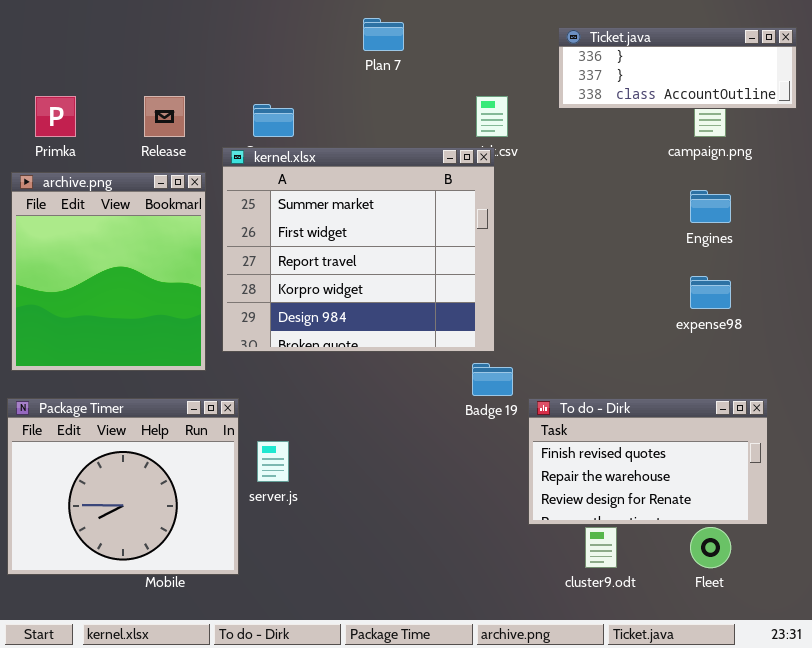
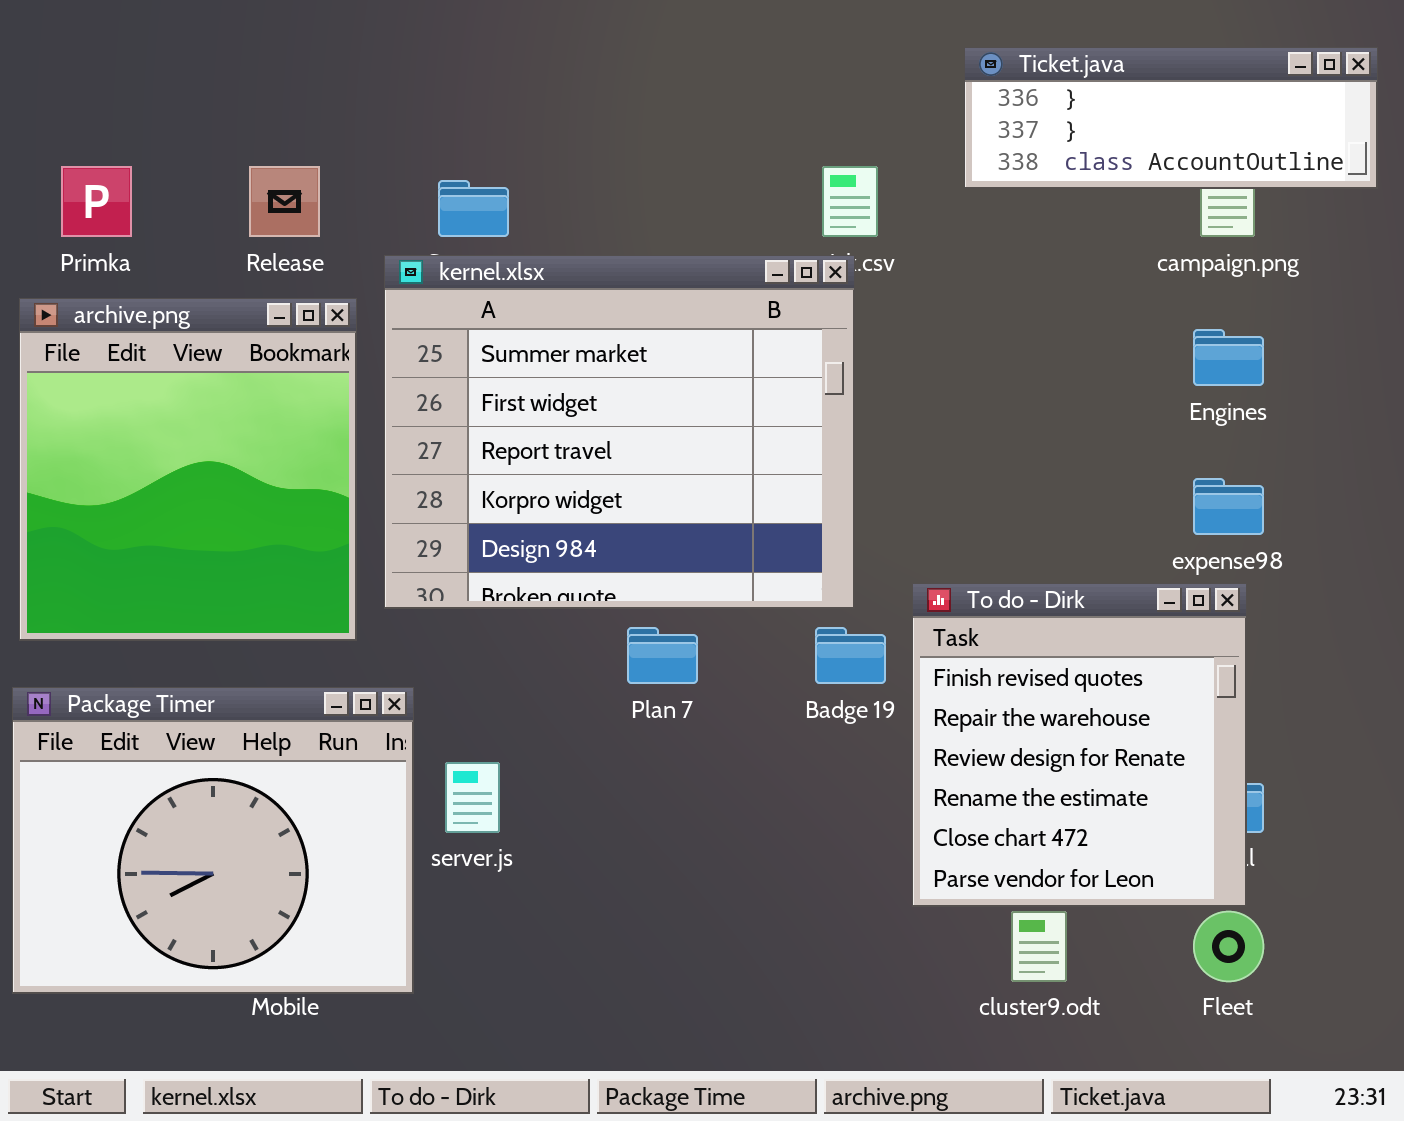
Plan 7: [363,18,404,51] -> [627,627,698,684], moved
To do - Dirk: [528,398,768,525] -> [912,583,1247,907], resized

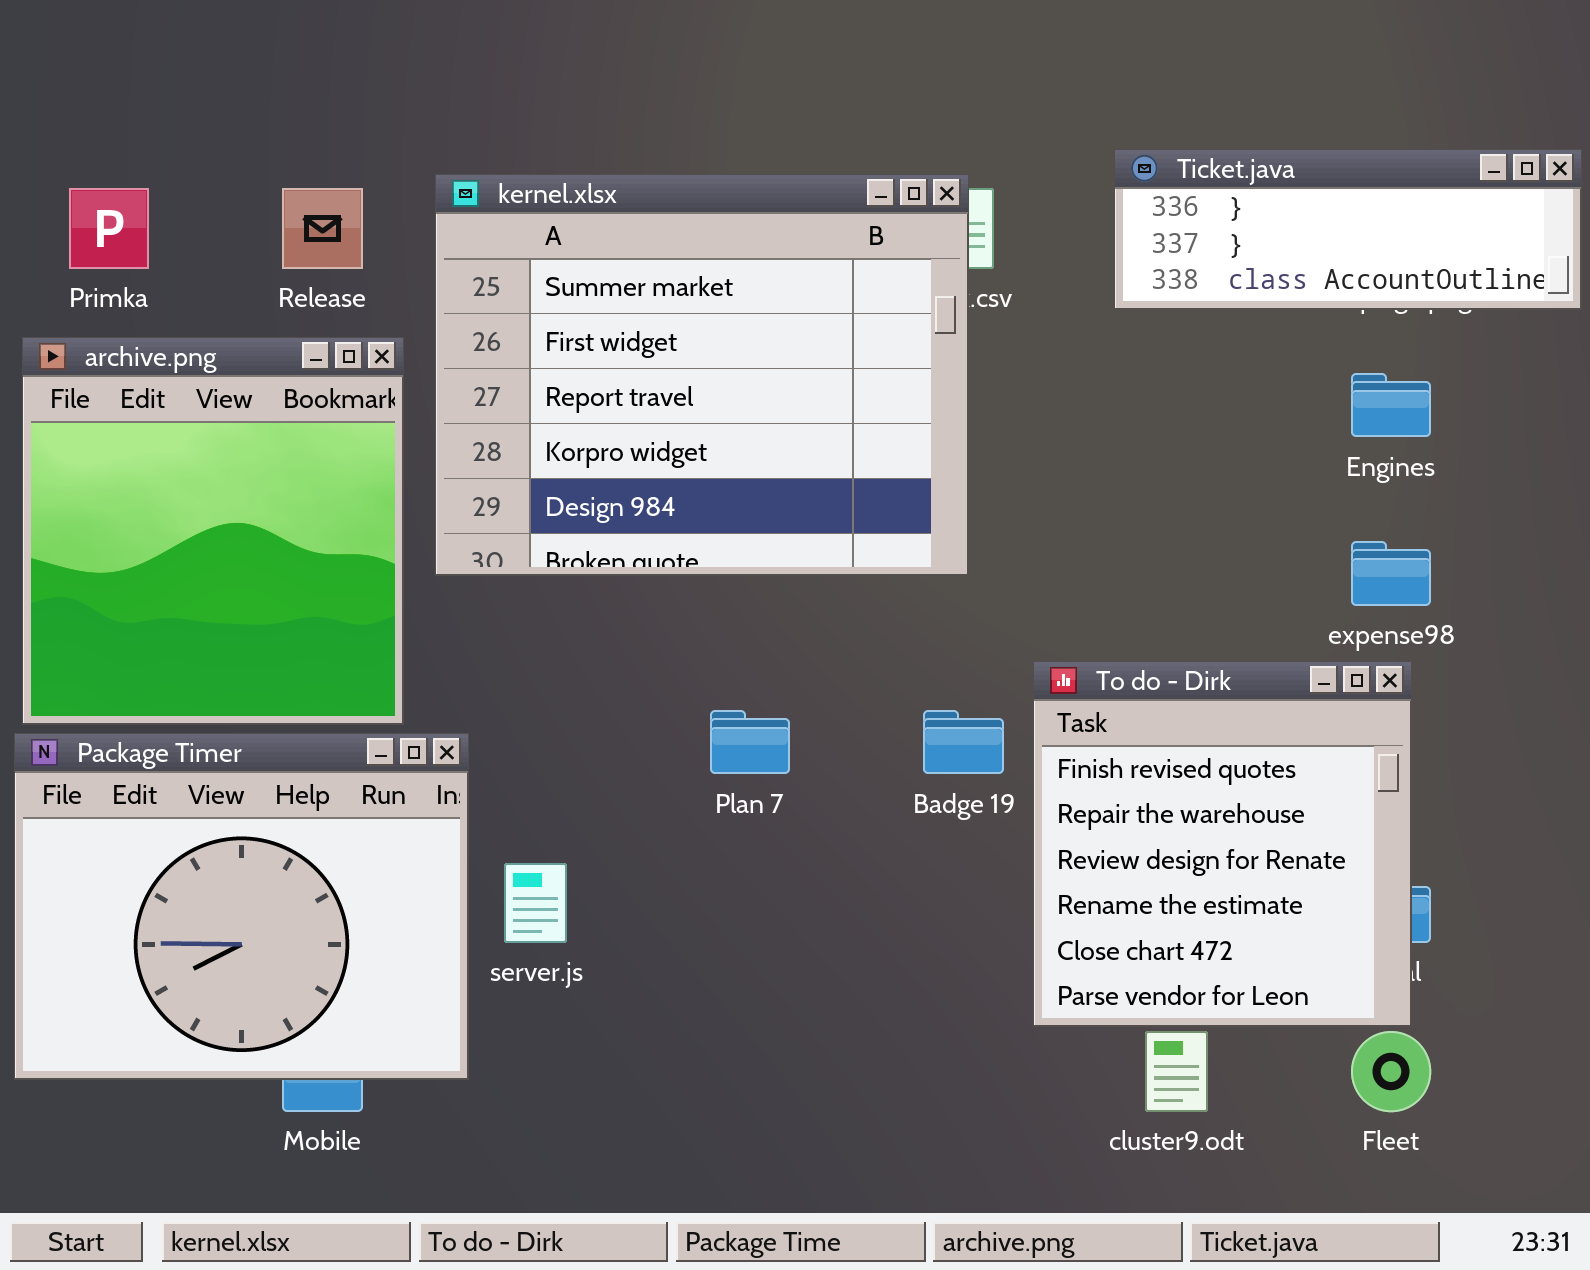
Ticket.java: [964,47,1378,189] -> [1114,149,1582,310], moved
kernel.xlsx: [384,255,855,609] -> [435,174,969,576], moved
Package Timer: [12,687,414,994] -> [14,733,469,1080], moved

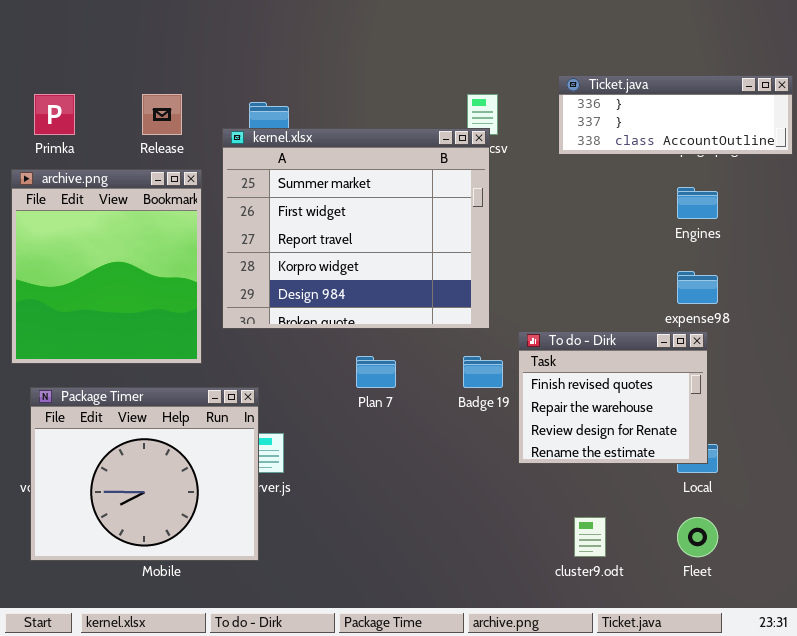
kernel.xlsx: [435,174,969,576] -> [222,128,490,329], moved
To do - Dirk: [1033,661,1412,1027] -> [518,331,708,464], resized
Package Timer: [14,733,469,1080] -> [30,387,259,561], moved

